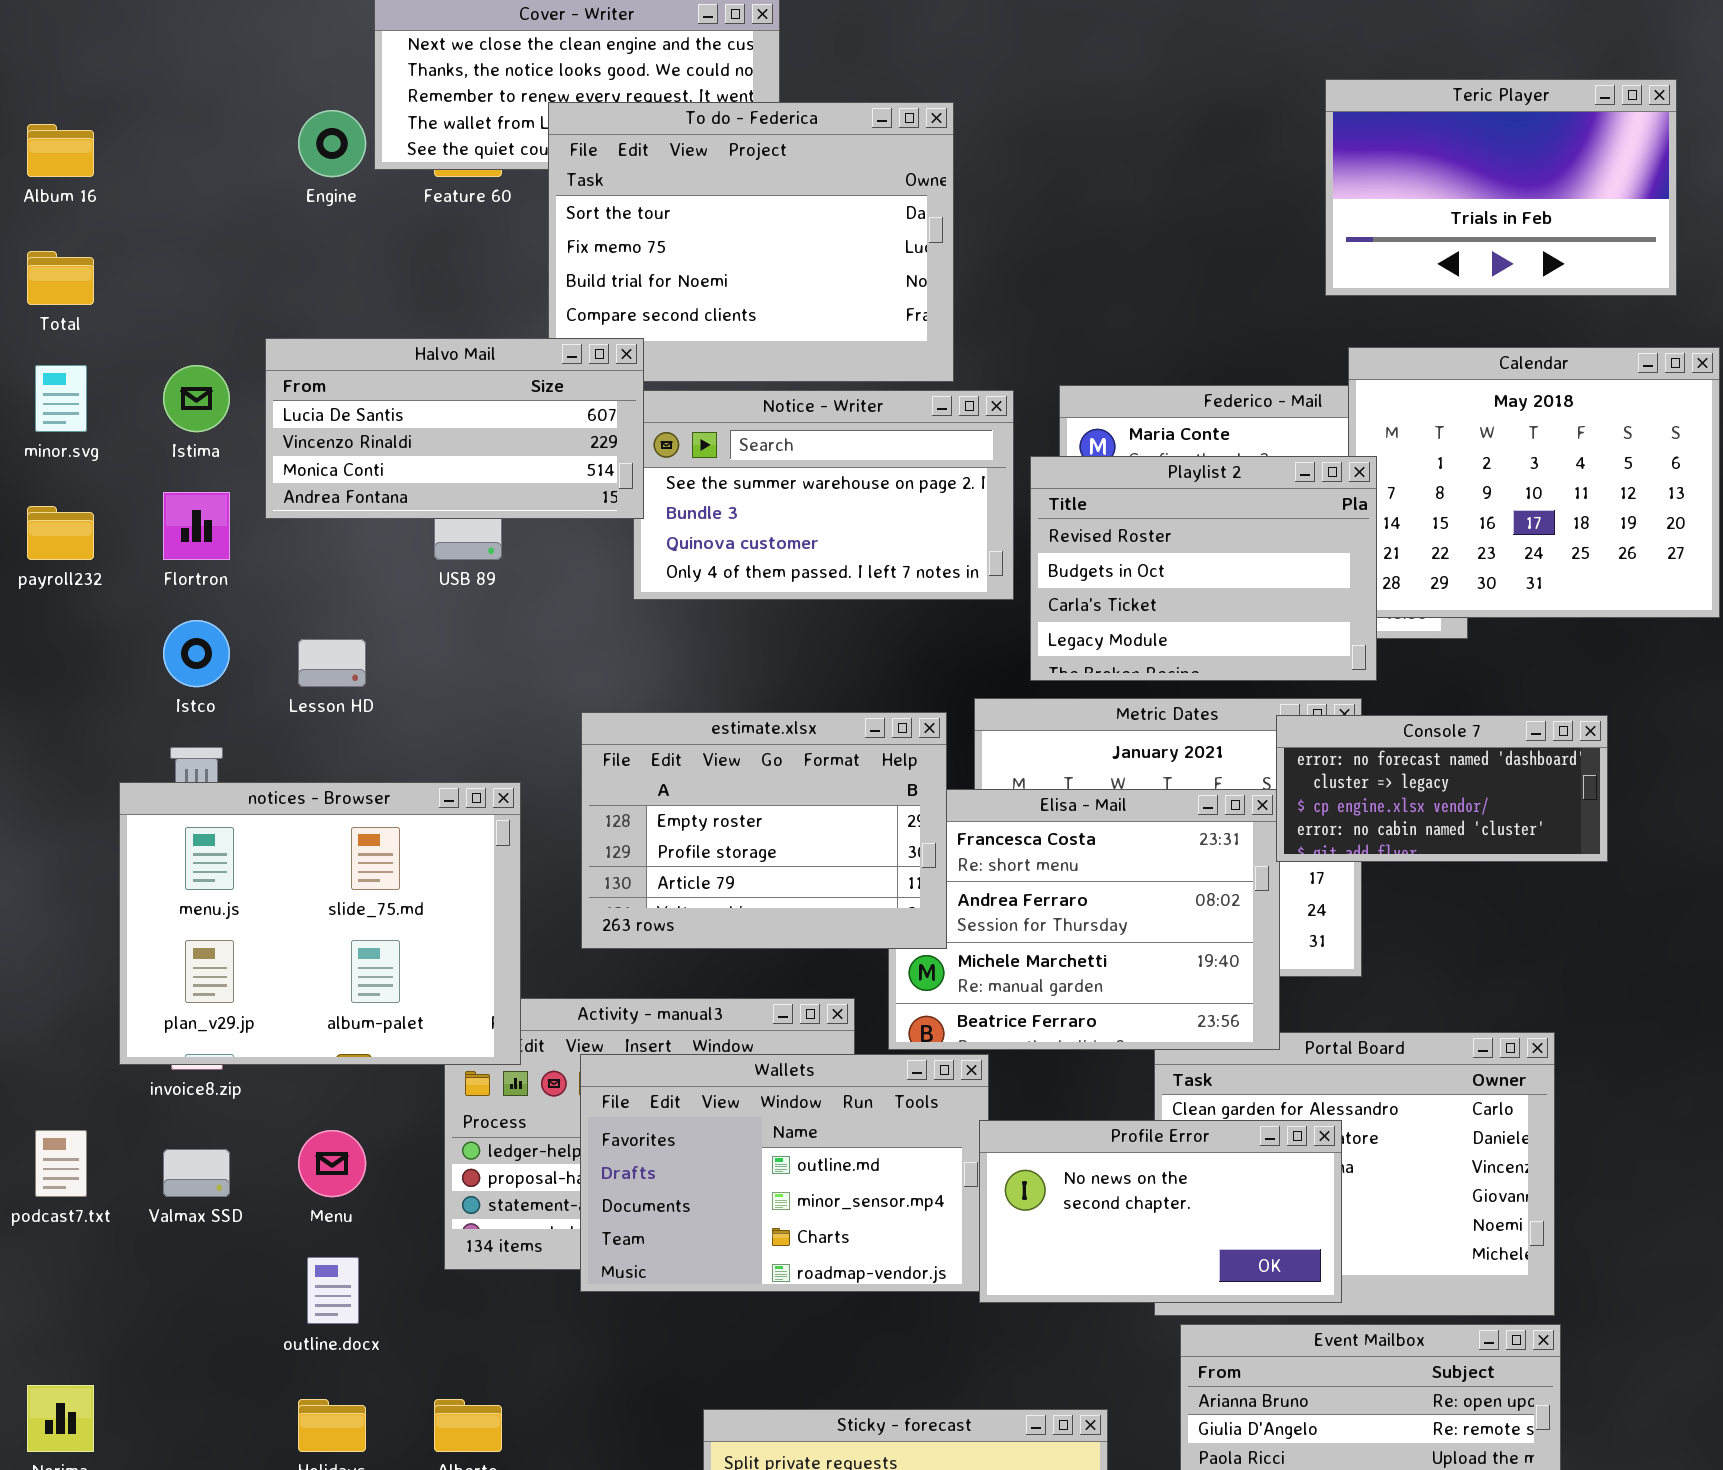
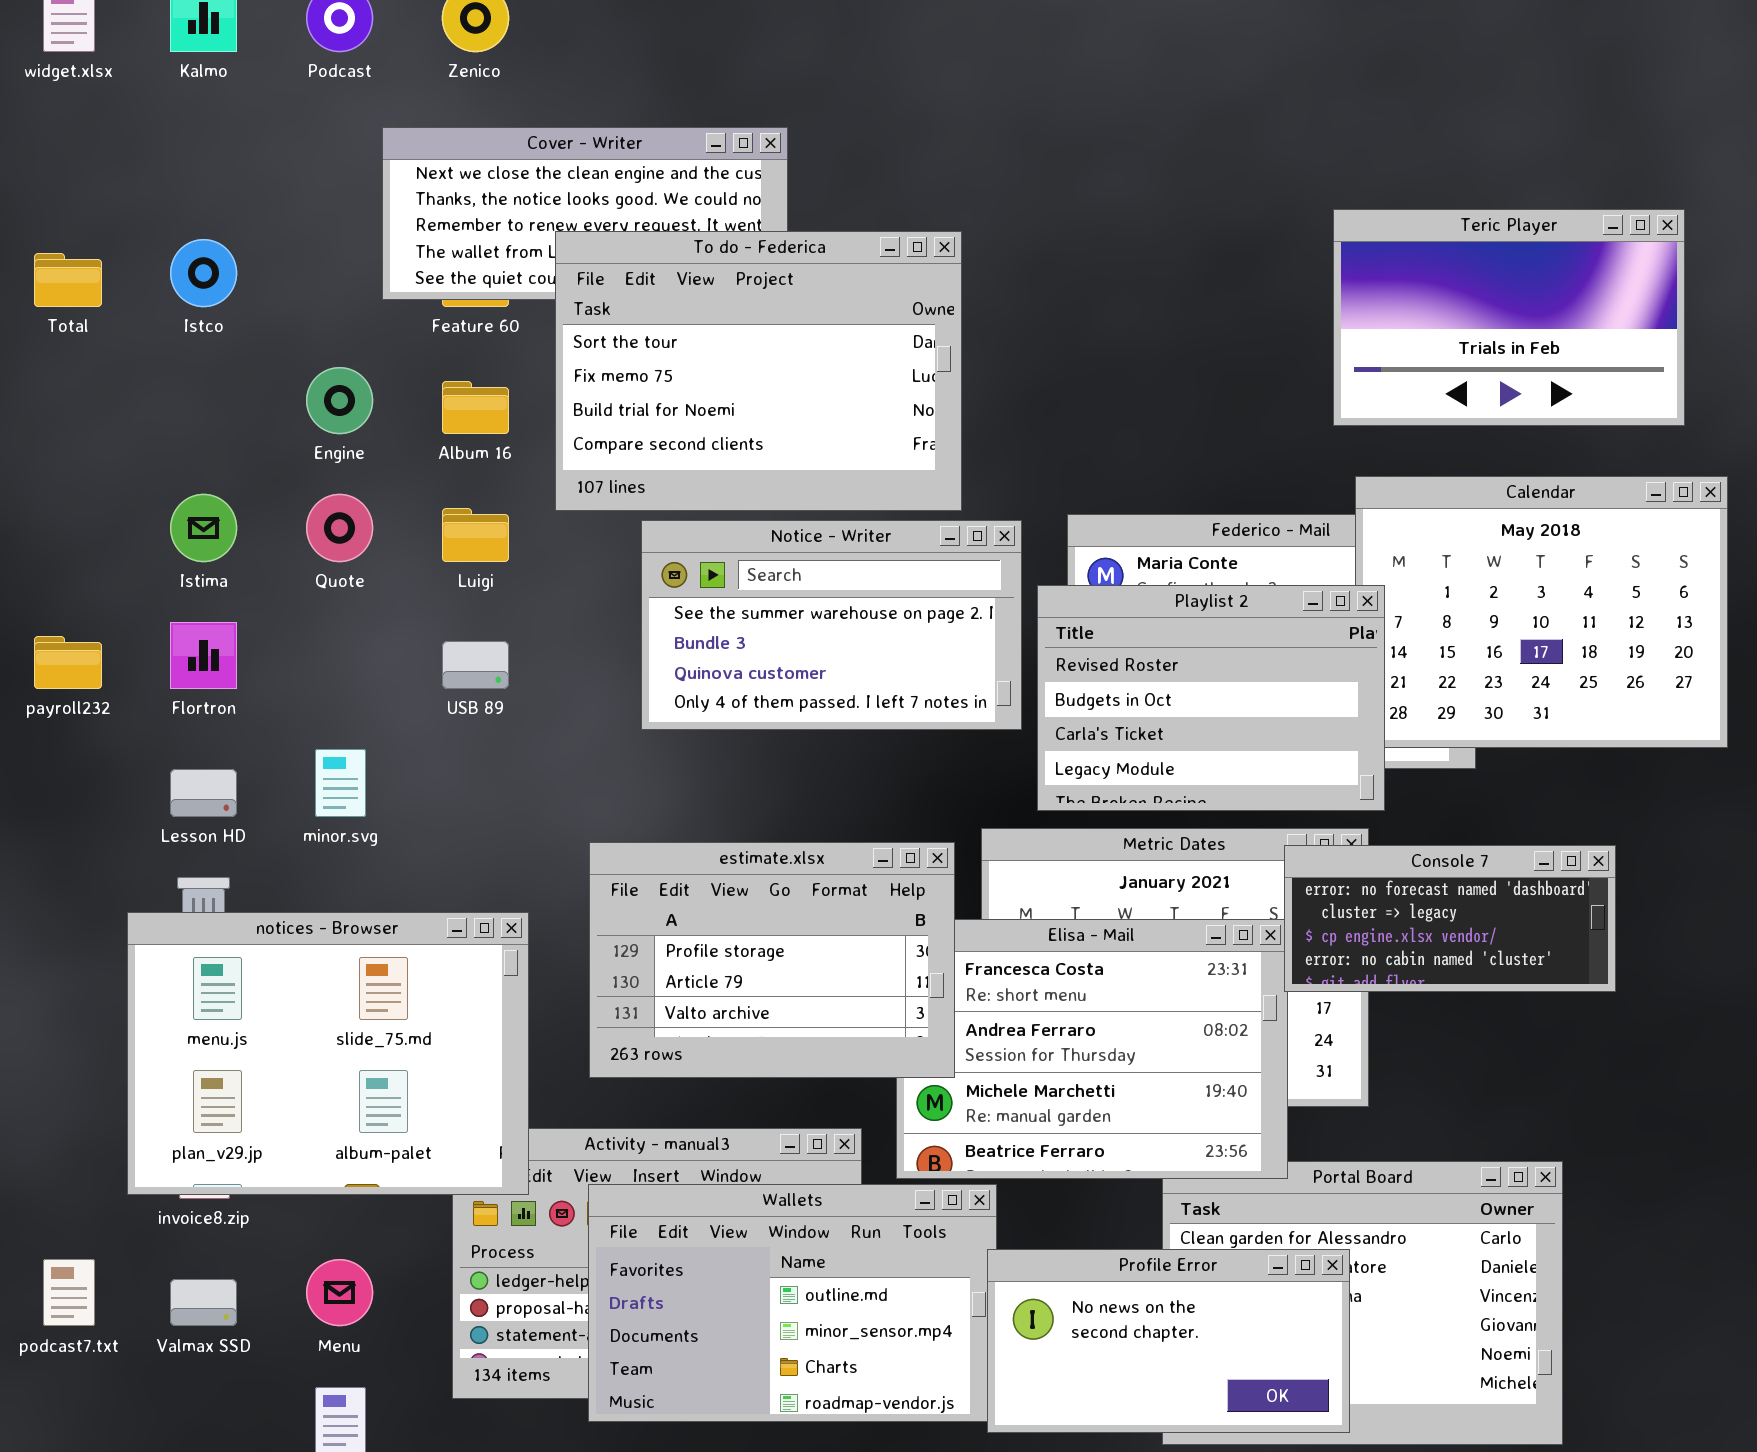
Engine: [298,110,366,177] -> [306,367,373,434], moved
Album 16: [27,124,94,177] -> [442,381,509,434], moved
Total: [27,251,94,305] -> [34,253,102,307], moved
Halvo Mail: [265,338,644,519] -> none, closed
minor.svg: [35,365,87,432] -> [315,749,366,817], moved
Istco: [163,620,230,687] -> [170,239,237,307], moved
Lesson HD: [298,639,366,687] -> [170,769,237,817], moved
estimate.xlsx: [581,712,947,949] -> [589,842,955,1078], scrolled down 1 row

